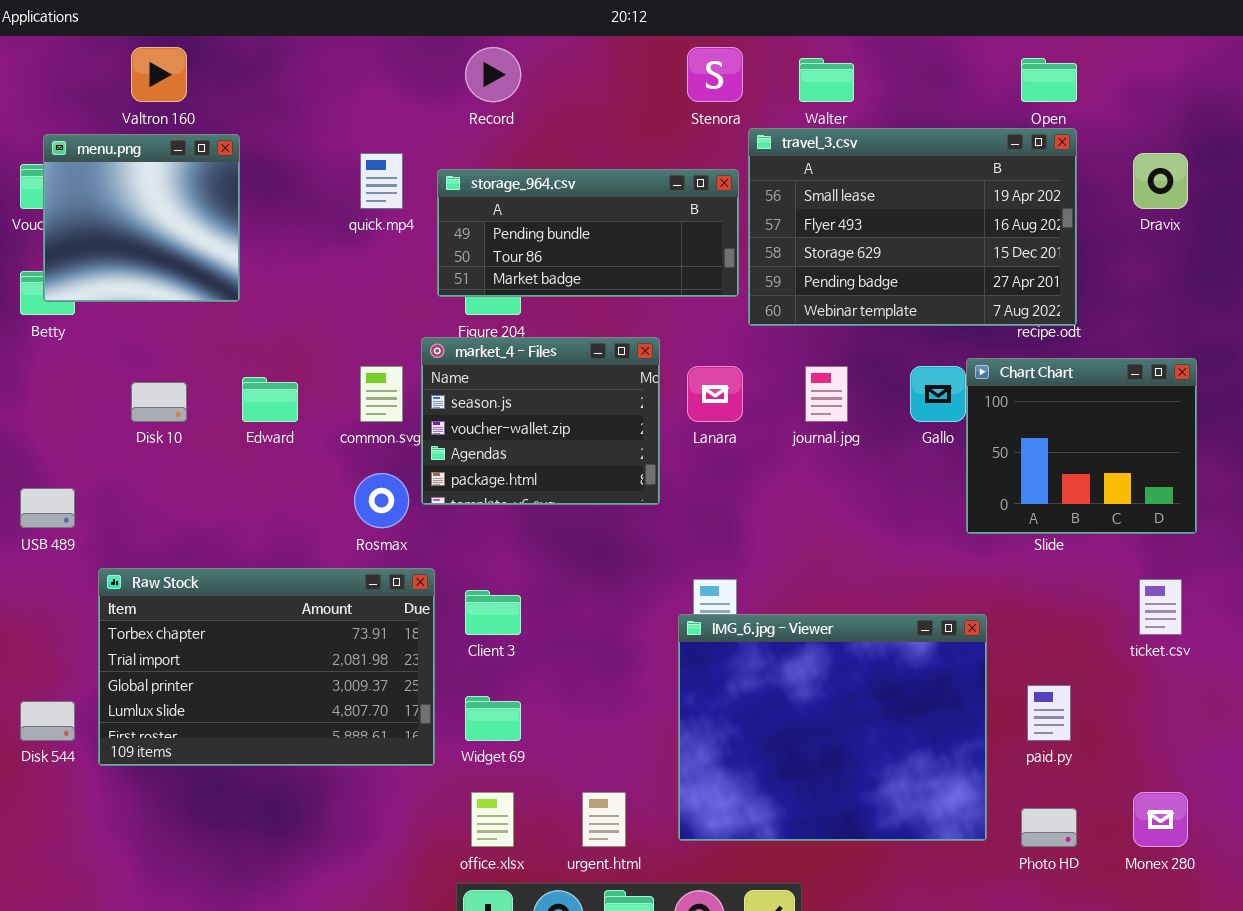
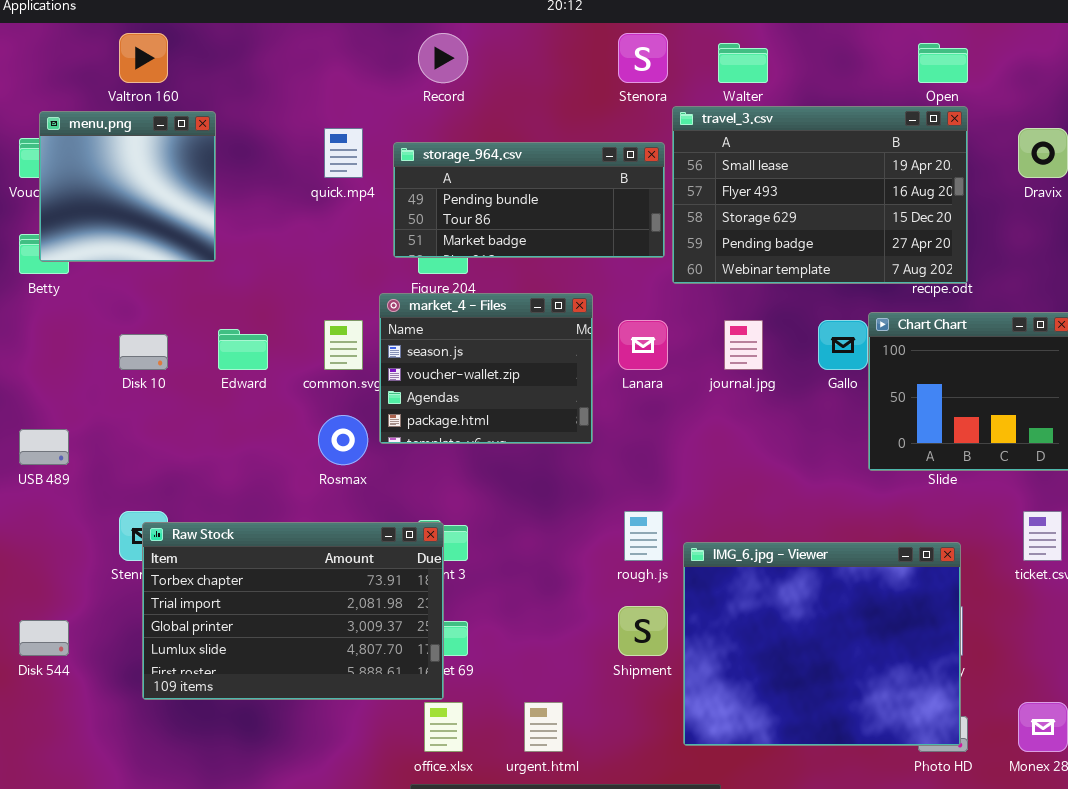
Raw Stock: [98,568,435,766] -> [142,522,444,700], moved
IMG_6.jpg - Viewer: [678,614,987,841] -> [683,542,961,746], moved

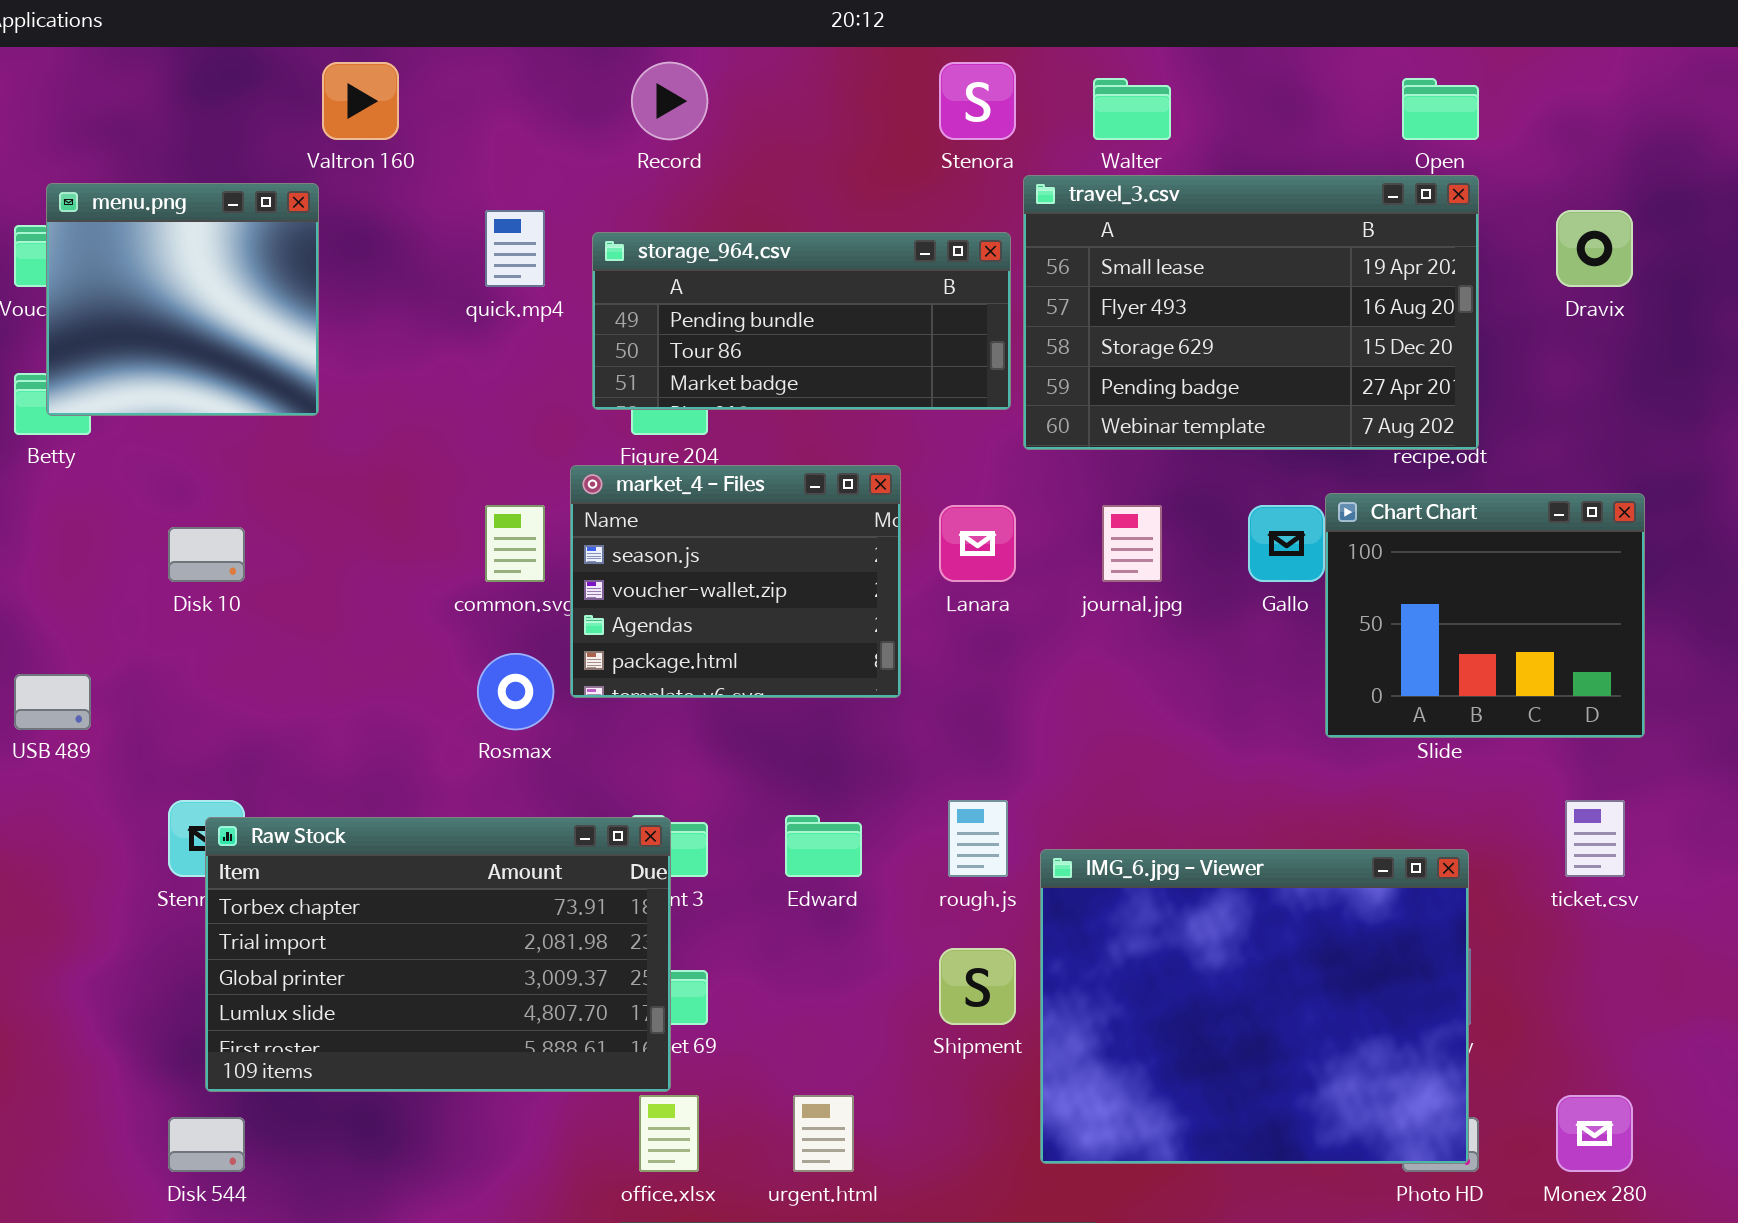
Valtron 160: [119,33,168,83] -> [322,62,399,140], moved
Edward: [218,329,268,370] -> [785,815,862,877], moved
Disk 544: [19,620,69,656] -> [168,1117,245,1172], moved

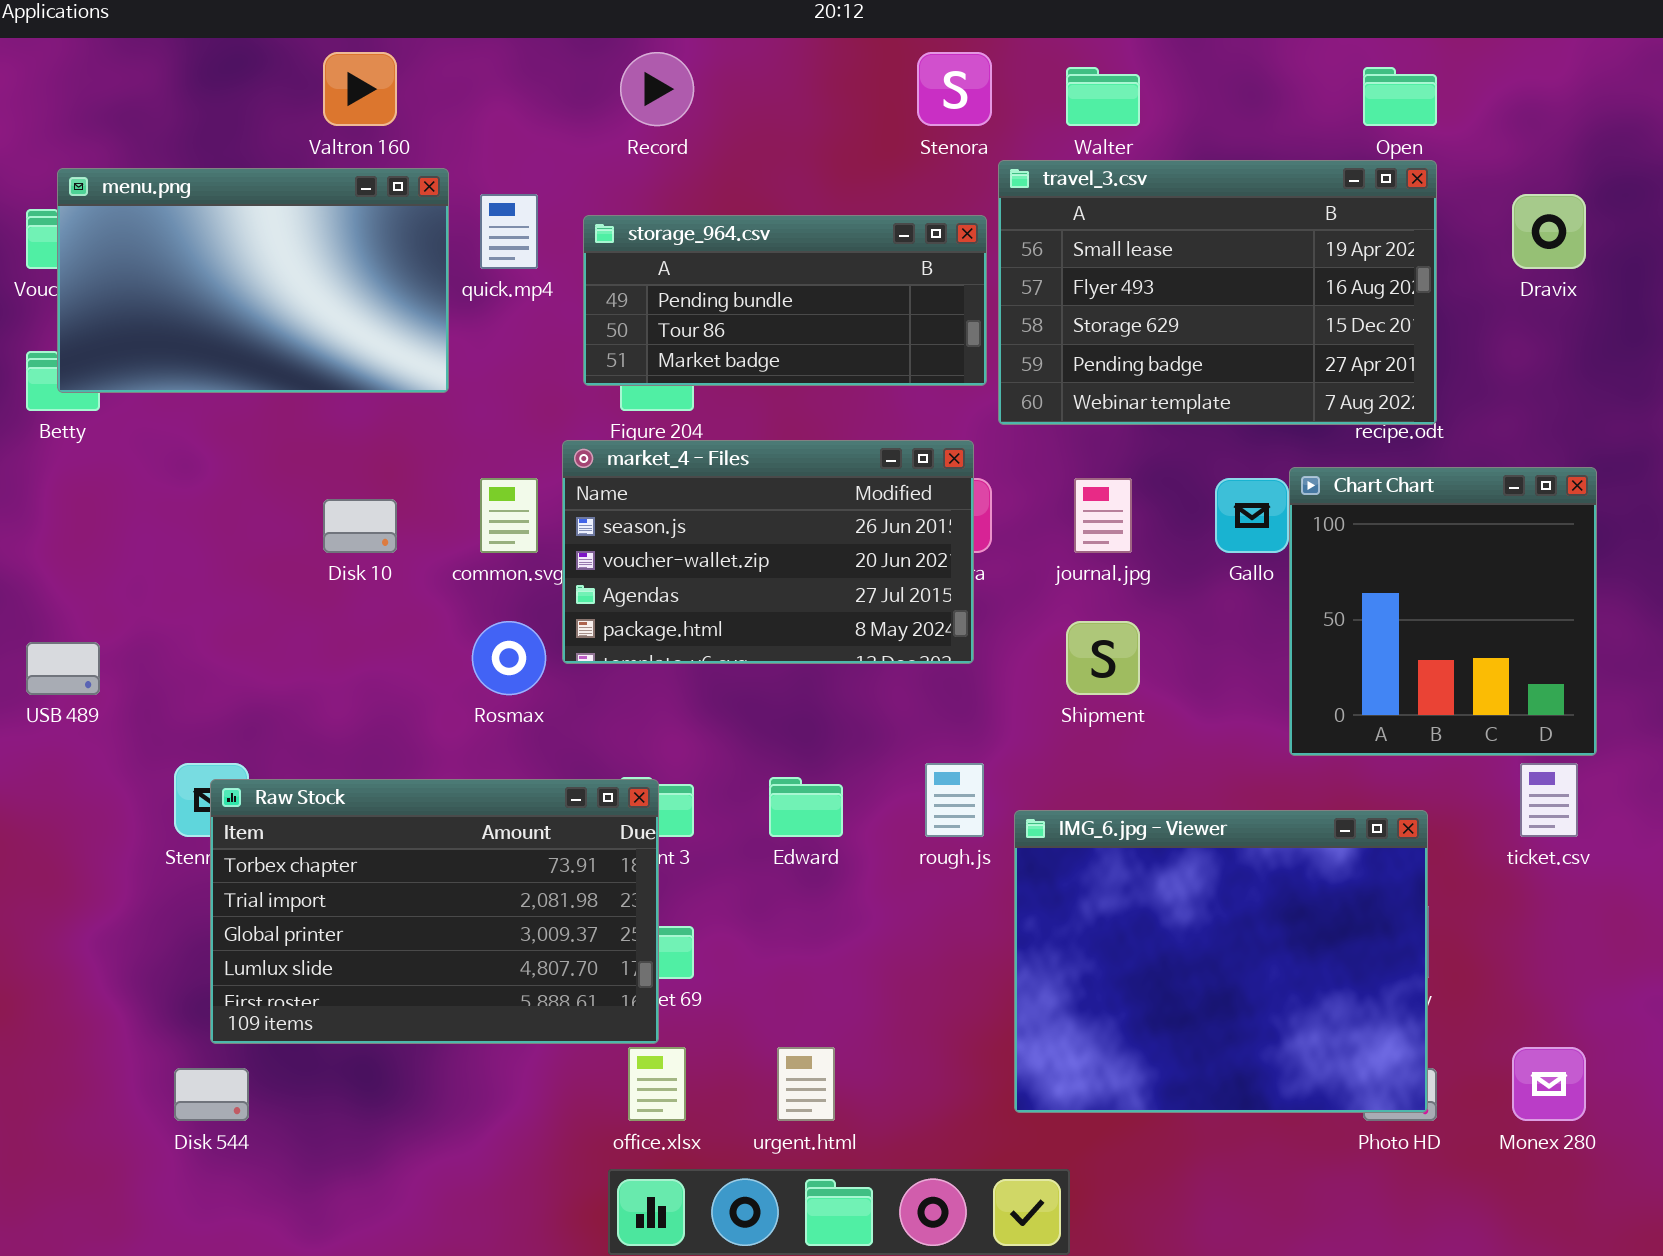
menu.png: [46,183,319,416] -> [57,168,449,393], resized
market_4 - Files: [570,465,901,698] -> [562,440,974,664], resized
Chart Chart: [1325,493,1645,738] -> [1289,467,1597,756], resized
Disk 10: [168,527,245,582] -> [323,499,397,553], moved
Shipment: [939,948,1016,1025] -> [1066,621,1140,695], moved

